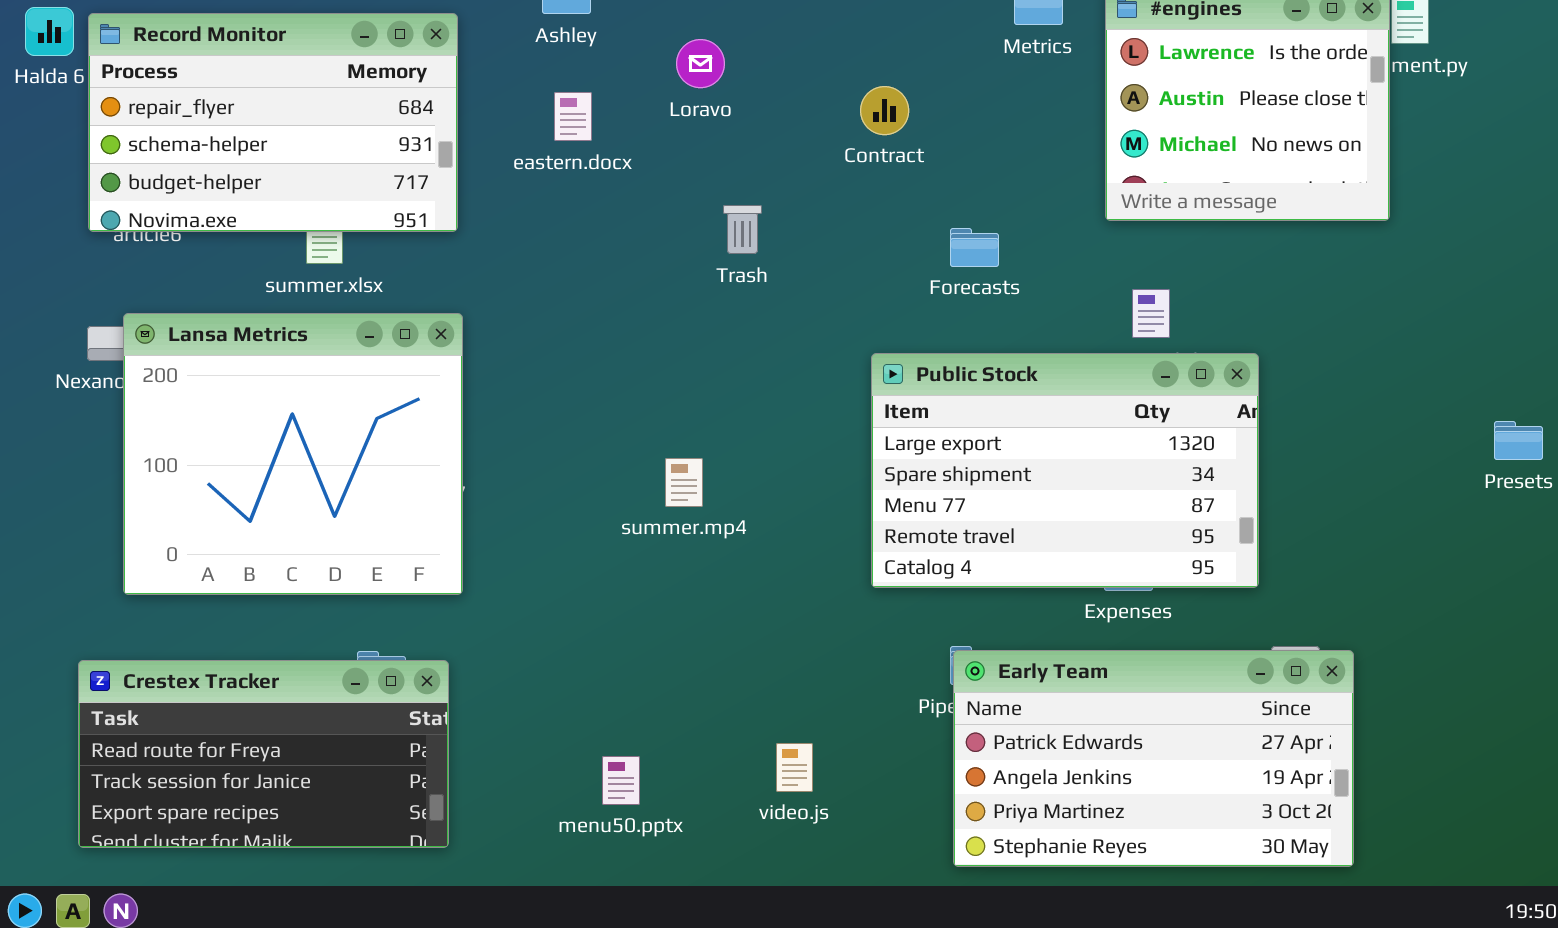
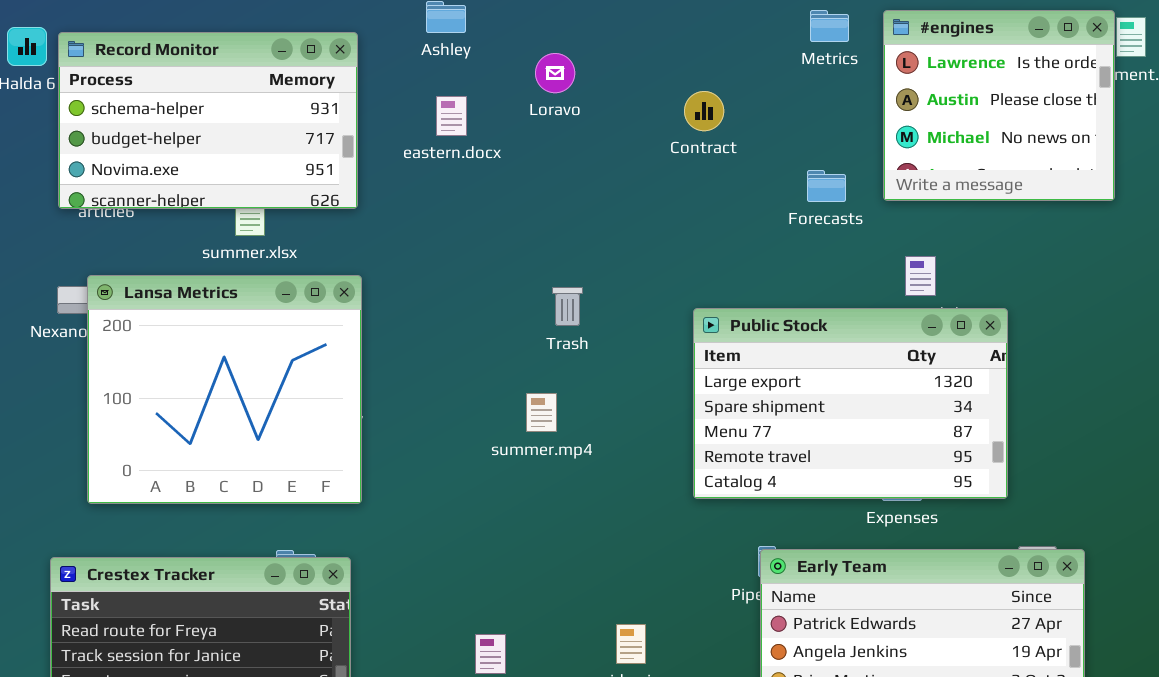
Record Monitor: [88,13,458,232] -> [58,32,358,209], scrolled down 1 row
Trash: [723,205,762,254] -> [552,287,583,326], moved
Forecasts: [950,228,999,267] -> [807,170,846,202], moved

